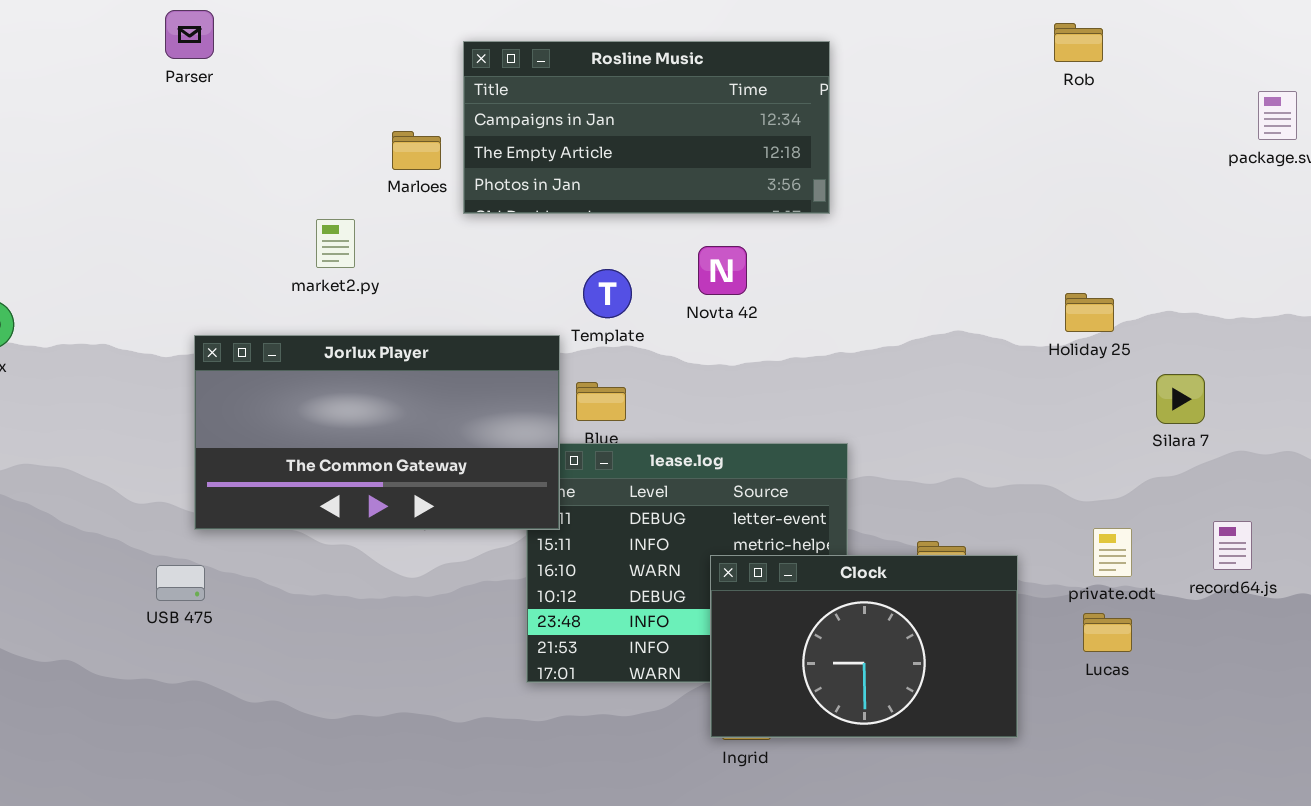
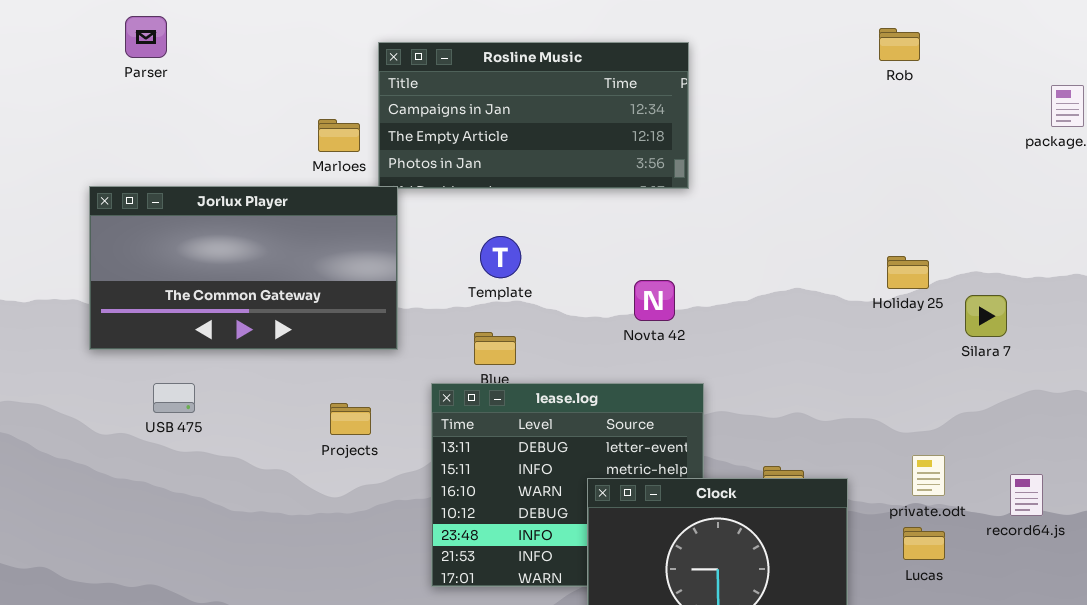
Novta 42: [698,246,747,295] -> [634,280,675,321], moved
Jorlux Player: [194,335,560,530] -> [89,186,398,350], moved
Silara 7: [1156,374,1205,424] -> [965,295,1007,337], moved
record64.js: [1213,521,1252,570] -> [1010,474,1043,516], moved
USB 475: [156,565,205,601] -> [153,383,195,413], moved

